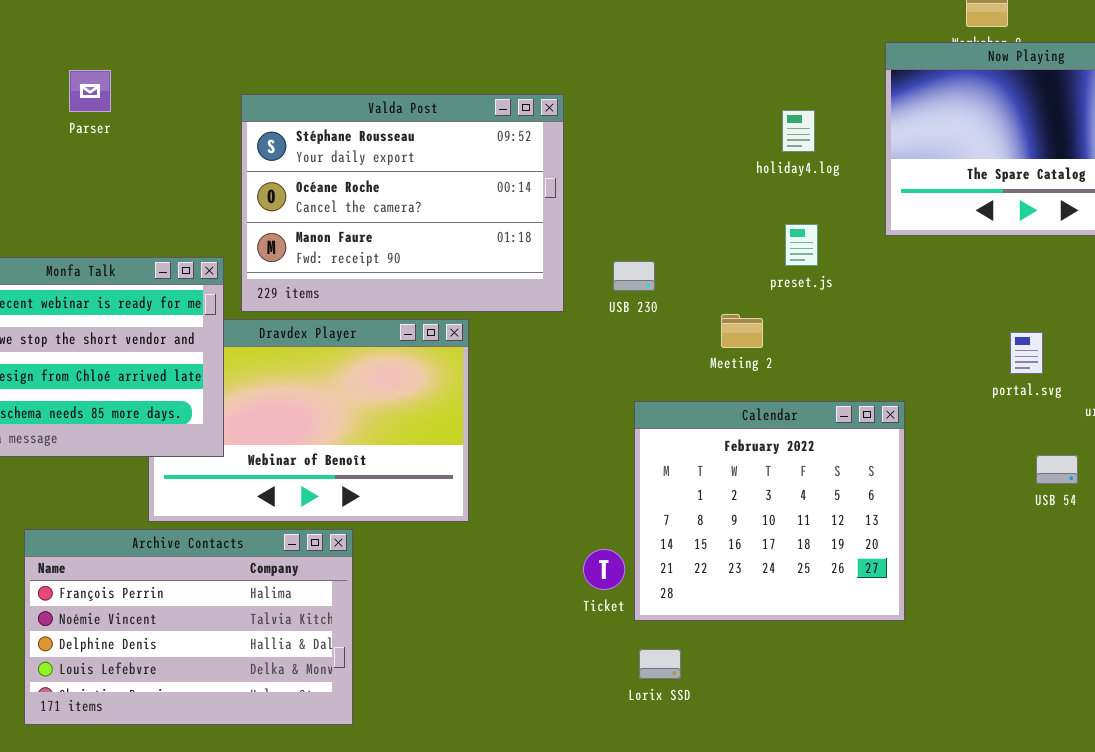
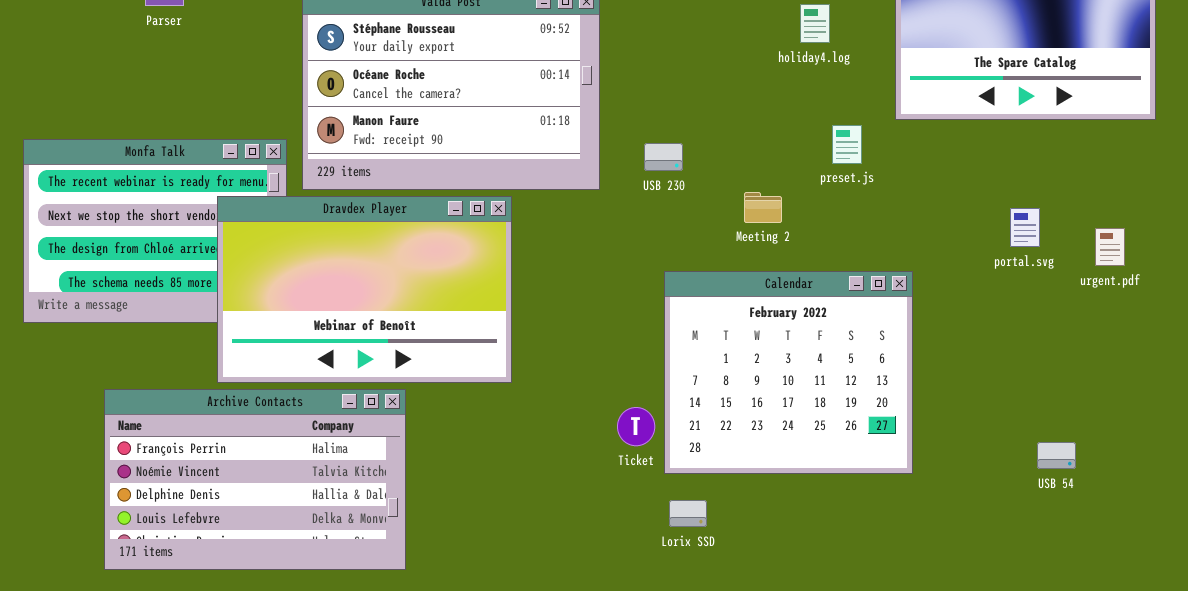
preset.js: [785,224,818,266] -> [832,125,862,164], moved
Dravdex Player: [148,319,469,522] -> [217,196,512,383], raised
USB 54: [1036,455,1078,484] -> [1037,442,1076,469], moved

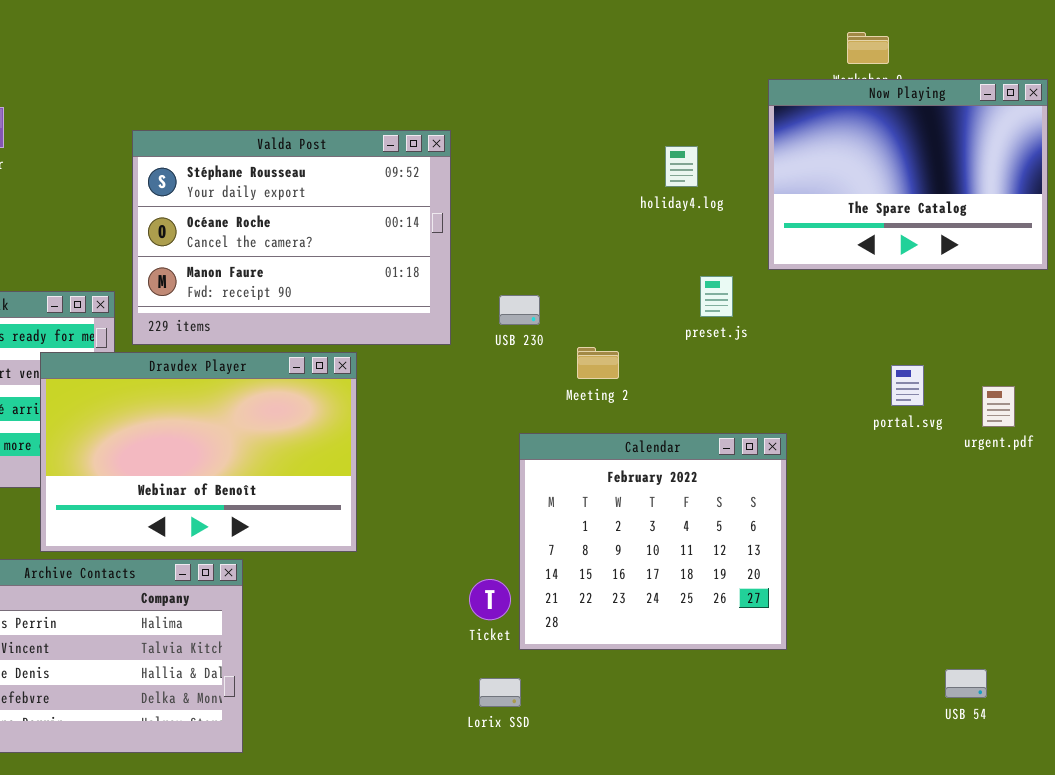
Meeting 2: [744,192,782,223] -> [577,347,619,379], moved
USB 54: [1037,442,1076,469] -> [945,669,987,698], moved
Lorix SSD: [669,500,707,527] -> [479,678,521,707], moved

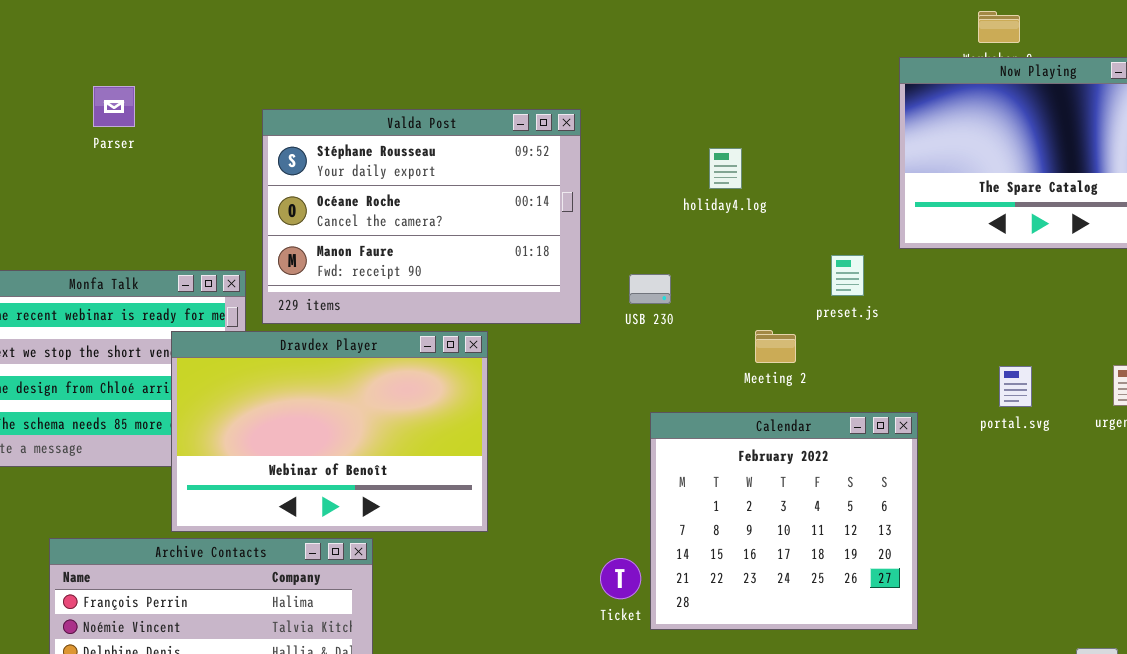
holiday4.log: [665,146,698,187] -> [709,148,742,189], moved
Meeting 2: [577,347,619,379] -> [755,330,796,363], moved
portal.svg: [891,365,924,406] -> [999,366,1032,407], moved

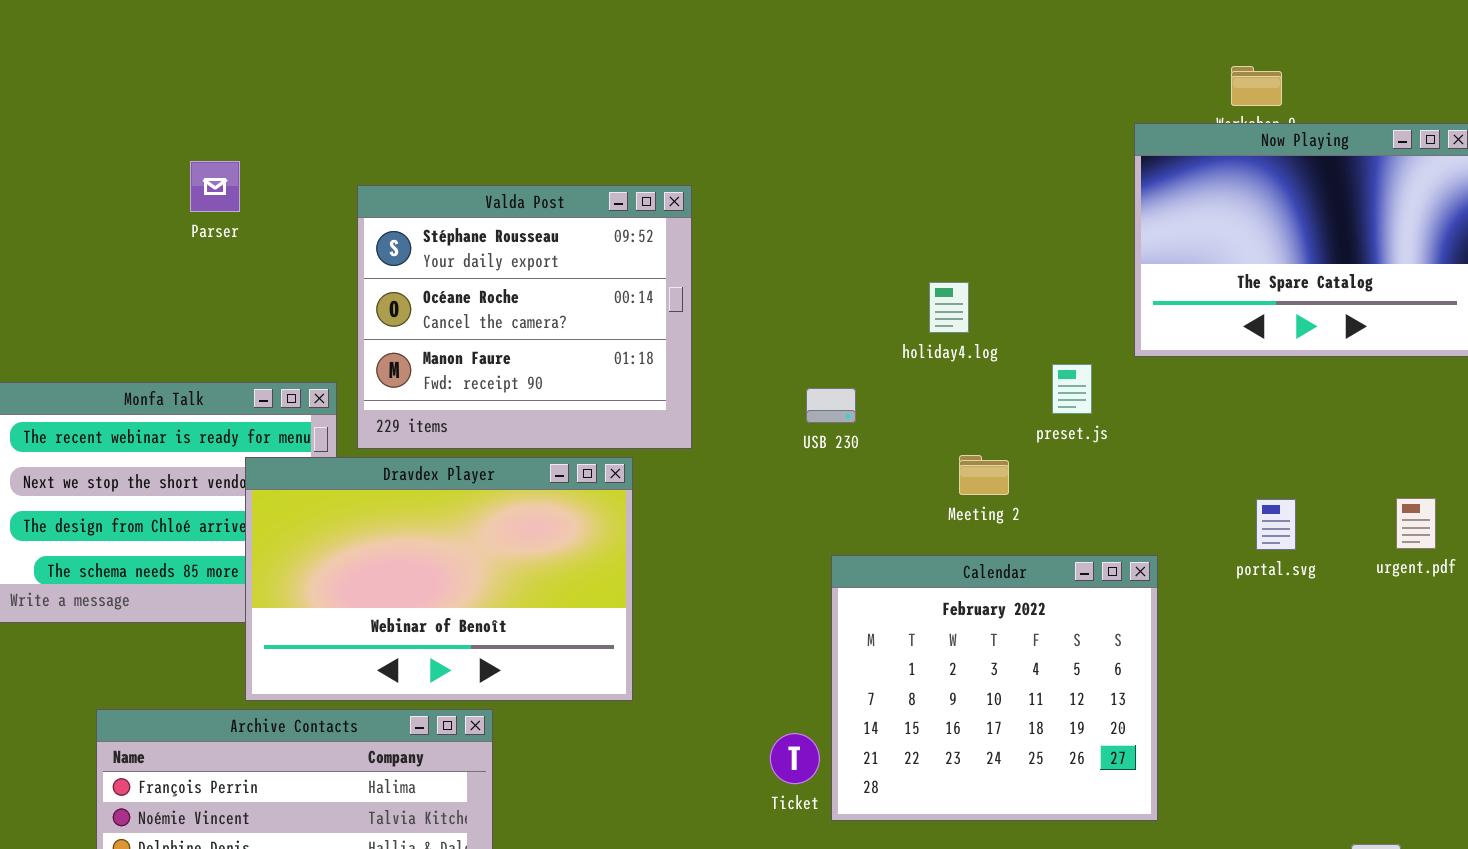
Parser: [93,86,135,127] -> [190,161,240,212], moved
Valda Post: [262,109,581,324] -> [357,185,692,449], resized
holiday4.log: [709,148,742,189] -> [929,282,969,333], moved

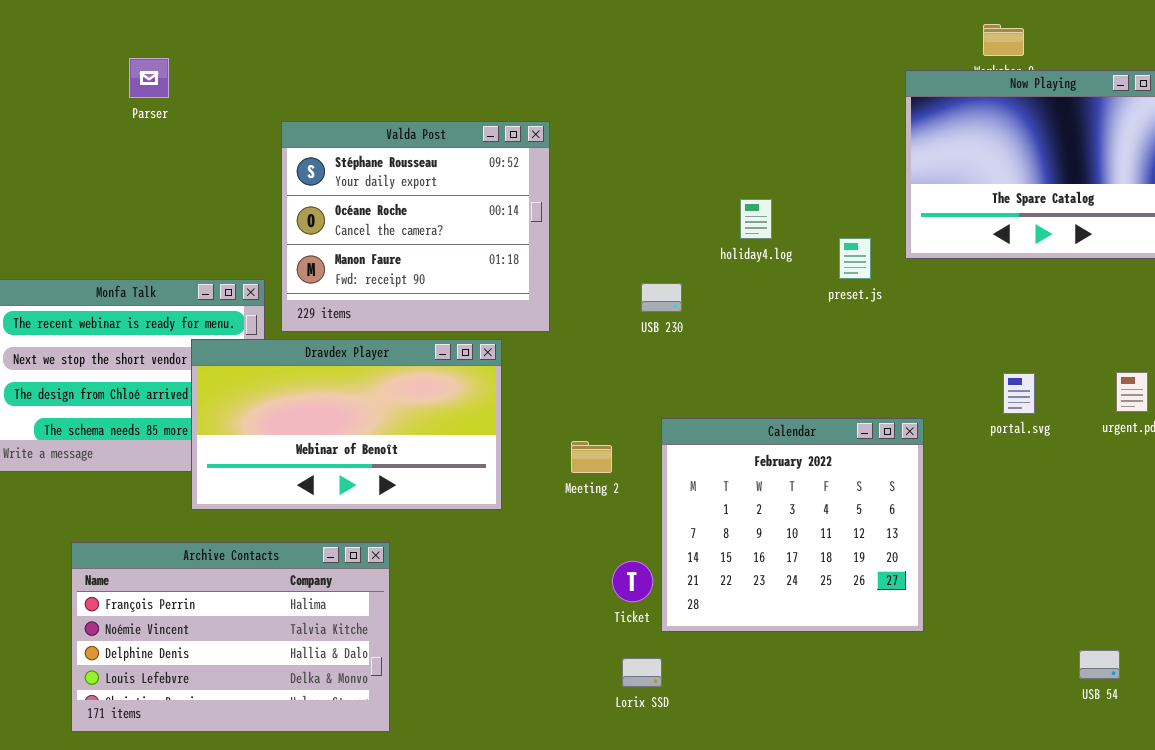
Parser: [190,161,240,212] -> [129,58,169,98], moved
preset.js: [1052,364,1092,414] -> [839,238,871,279], moved
Meeting 2: [959,455,1009,495] -> [571,441,612,473], moved
Dravdex Player: [245,457,633,701] -> [191,339,502,510], resized

